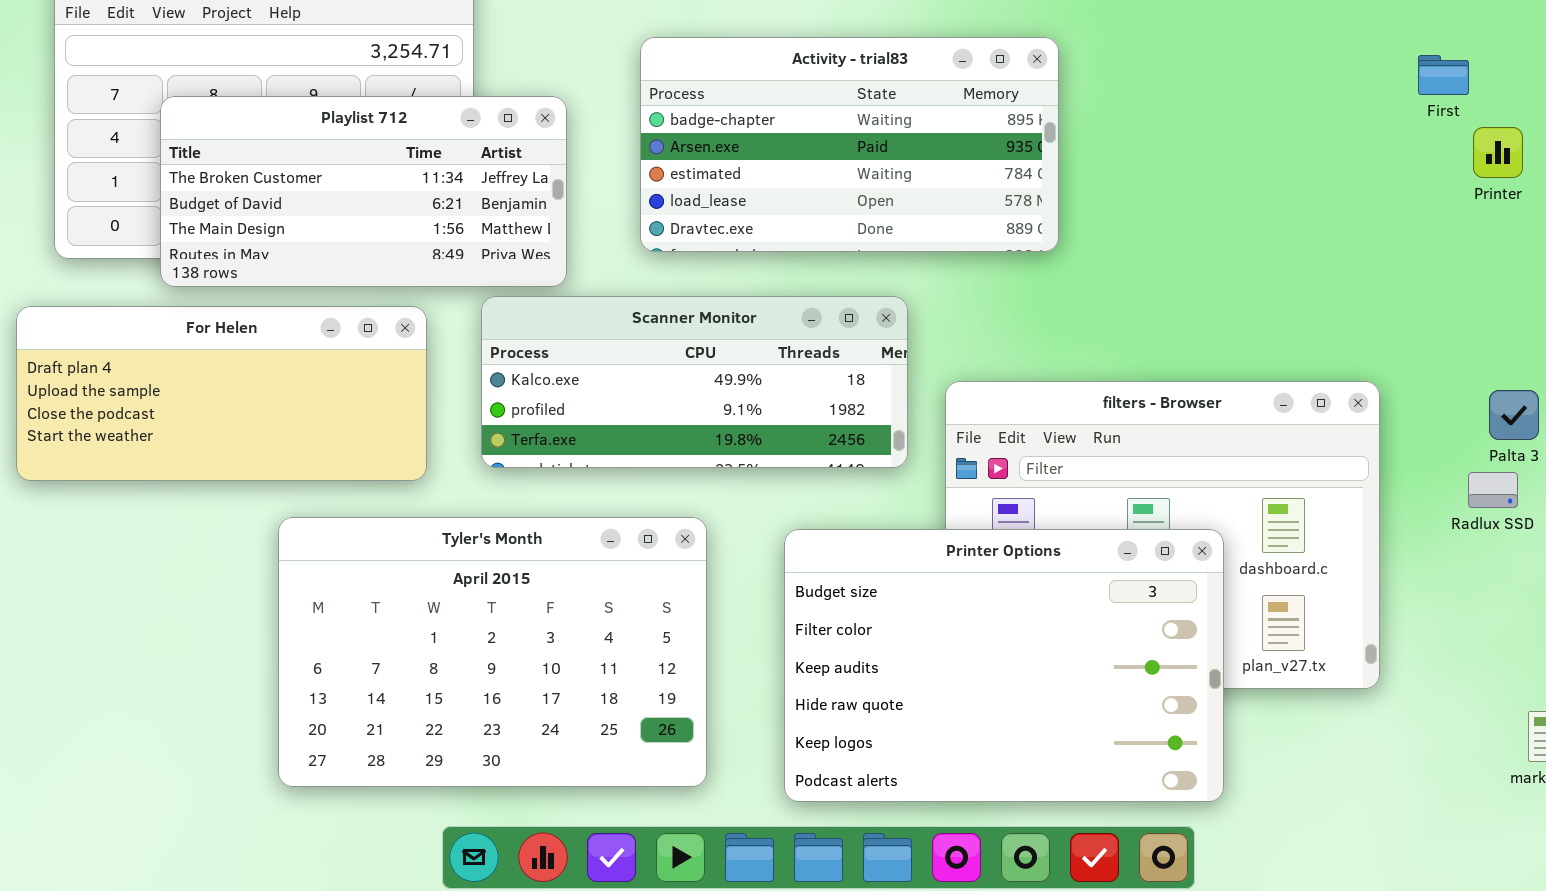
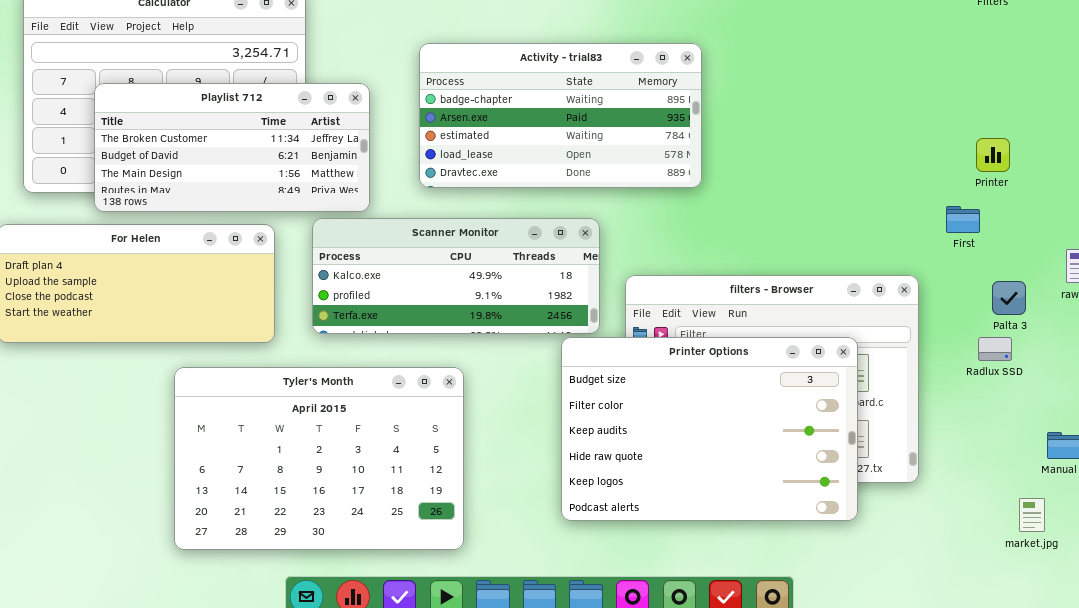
First: [1418,55,1469,95] -> [946,206,980,233], moved
Printer: [1473,127,1523,178] -> [976,138,1010,172], moved
Printer Options: [784,529,1224,802] -> [561,337,858,521], moved

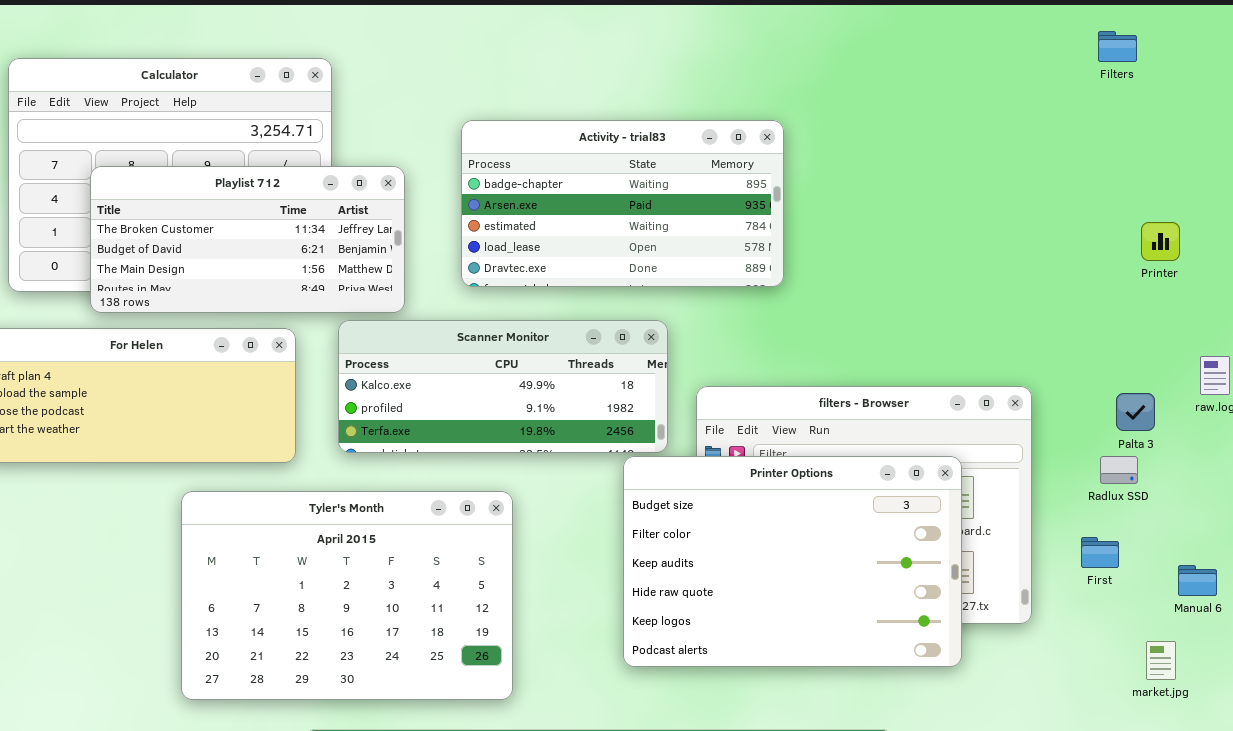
Printer: [976,138,1010,172] -> [1141,222,1180,261], moved
First: [946,206,980,233] -> [1081,537,1119,568], moved

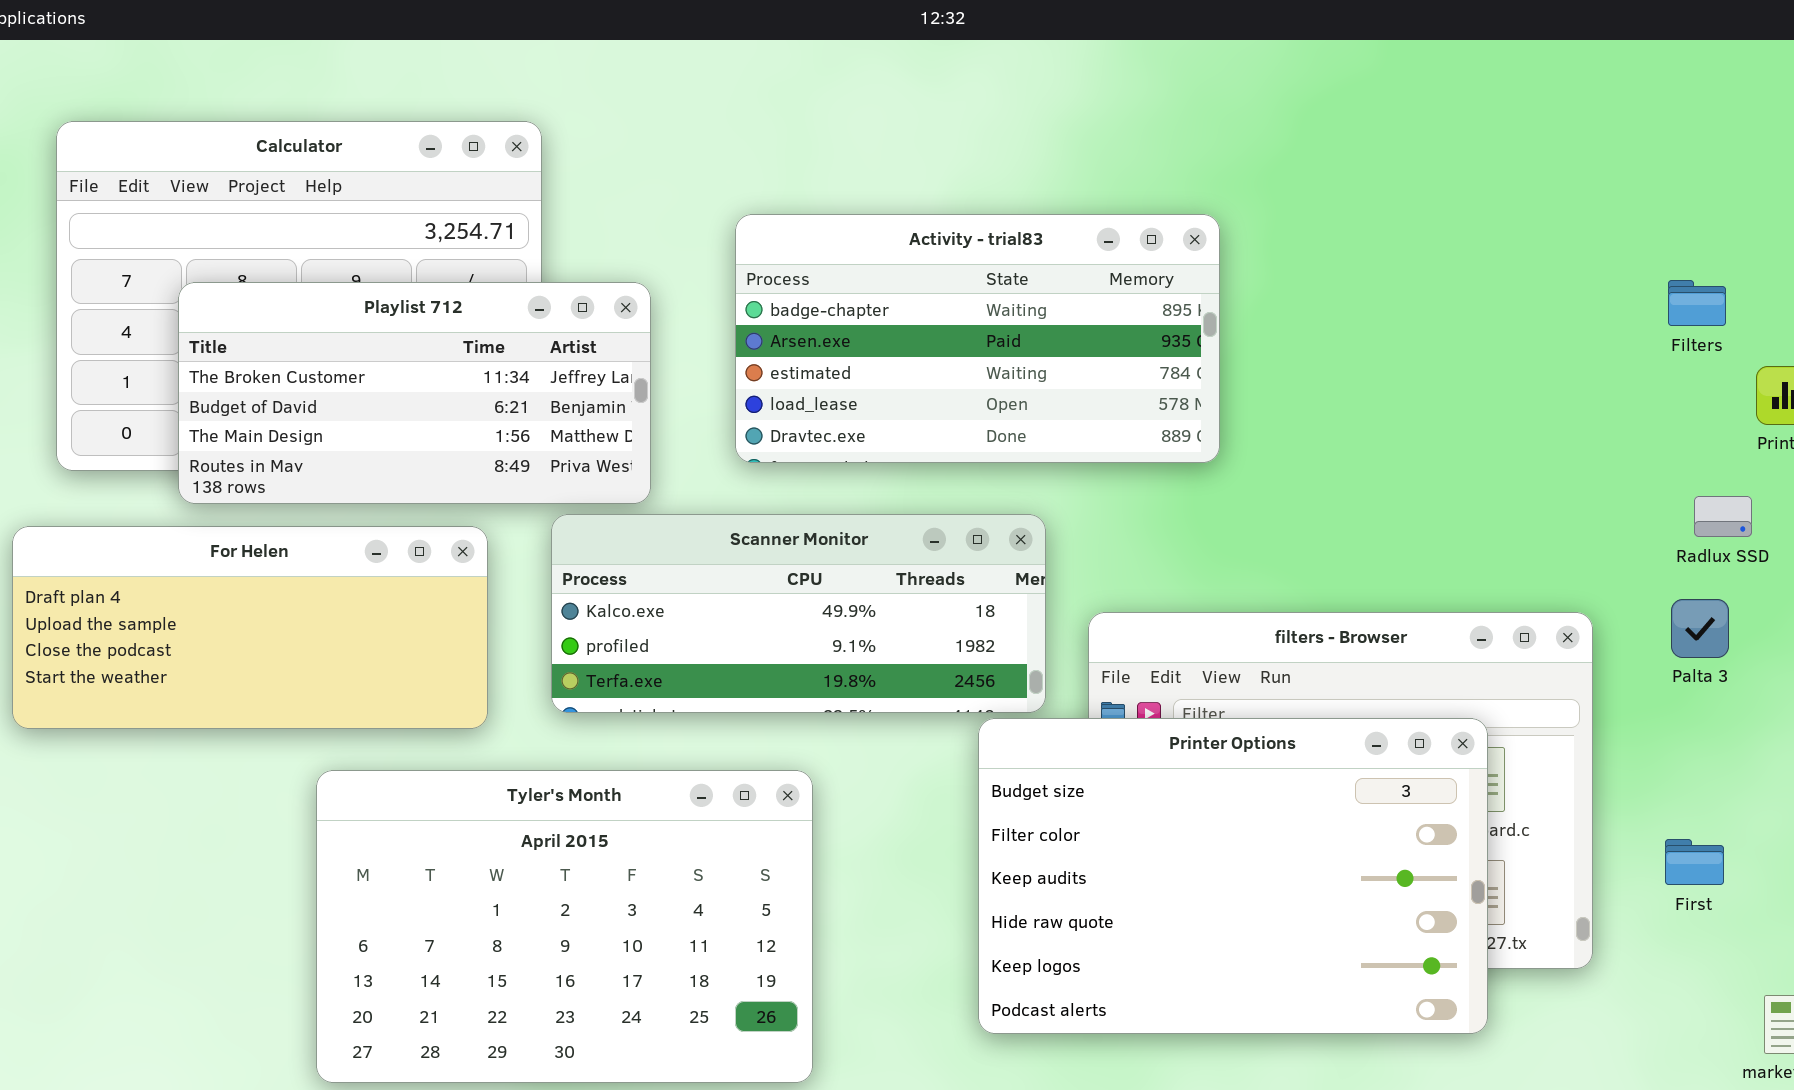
Filters: [1098,31,1137,62] -> [1668,280,1726,326], moved
Palta 3: [1116,393,1155,431] -> [1671,599,1729,658], moved
Radlux SSD: [1100,456,1138,484] -> [1694,496,1752,537], moved

